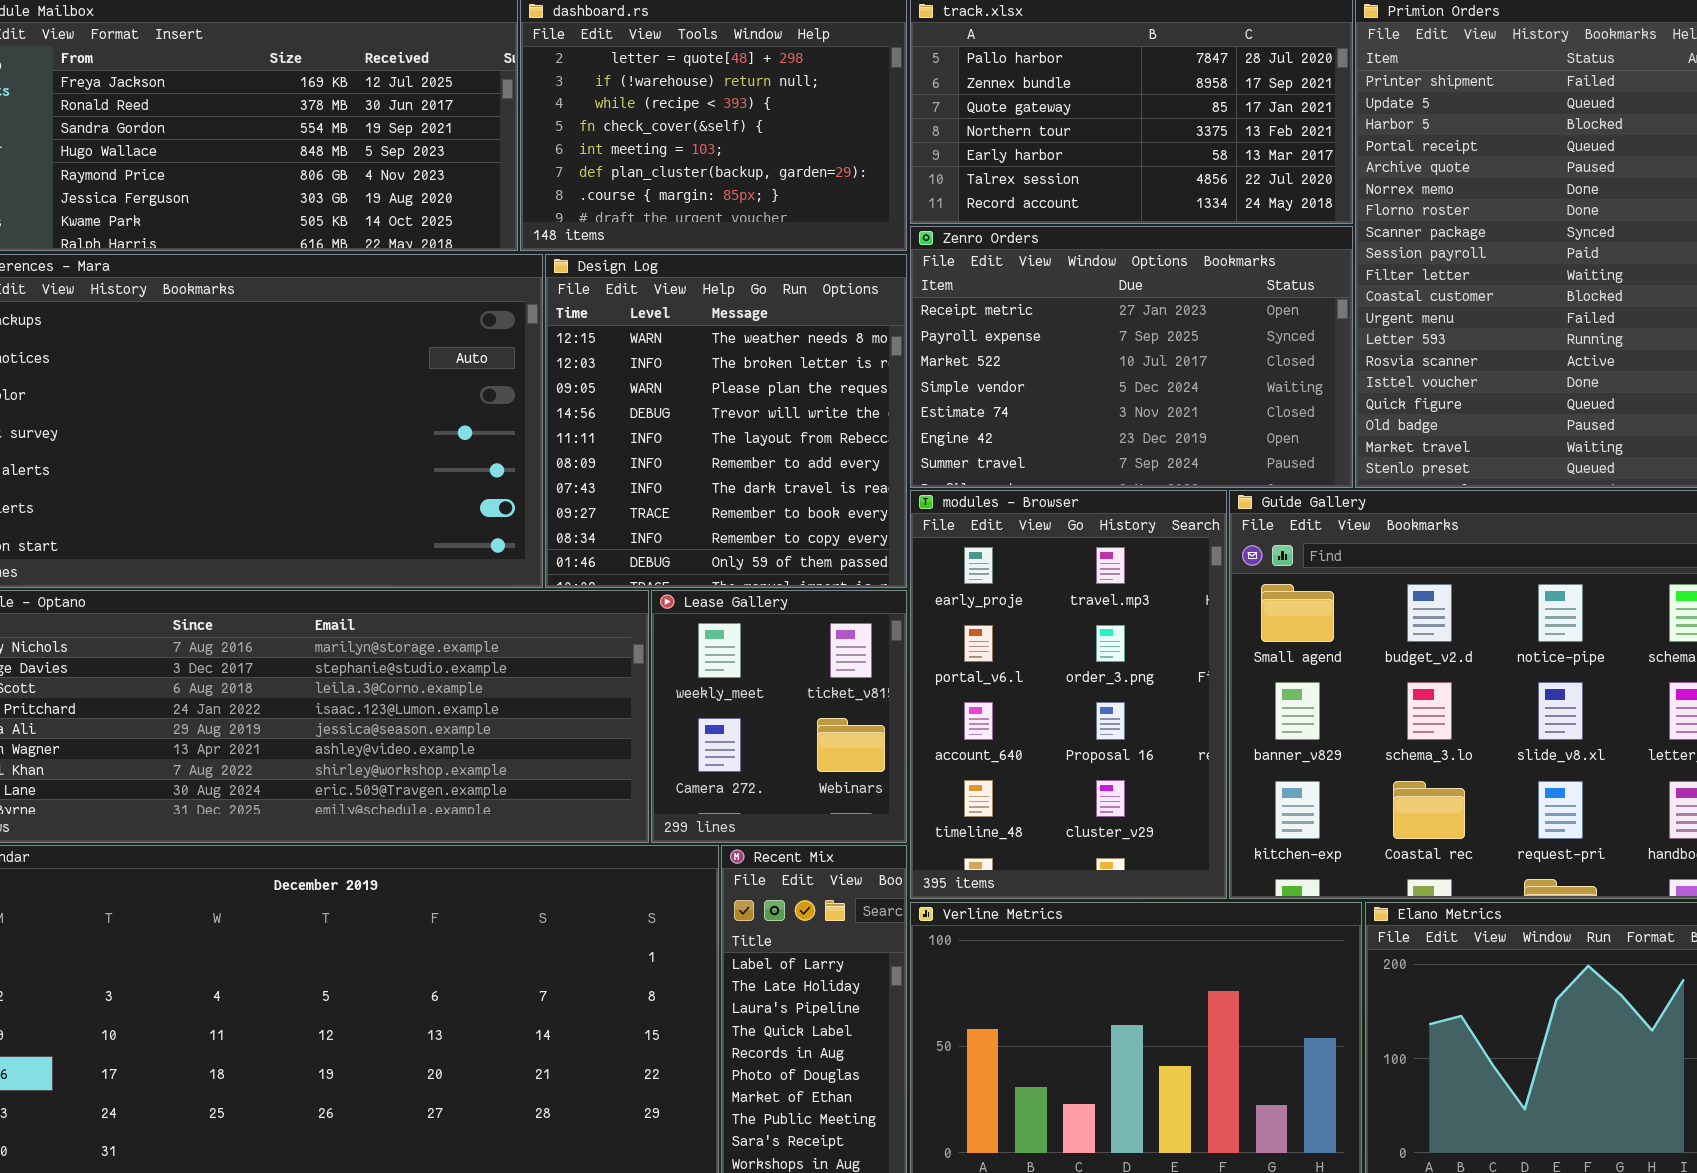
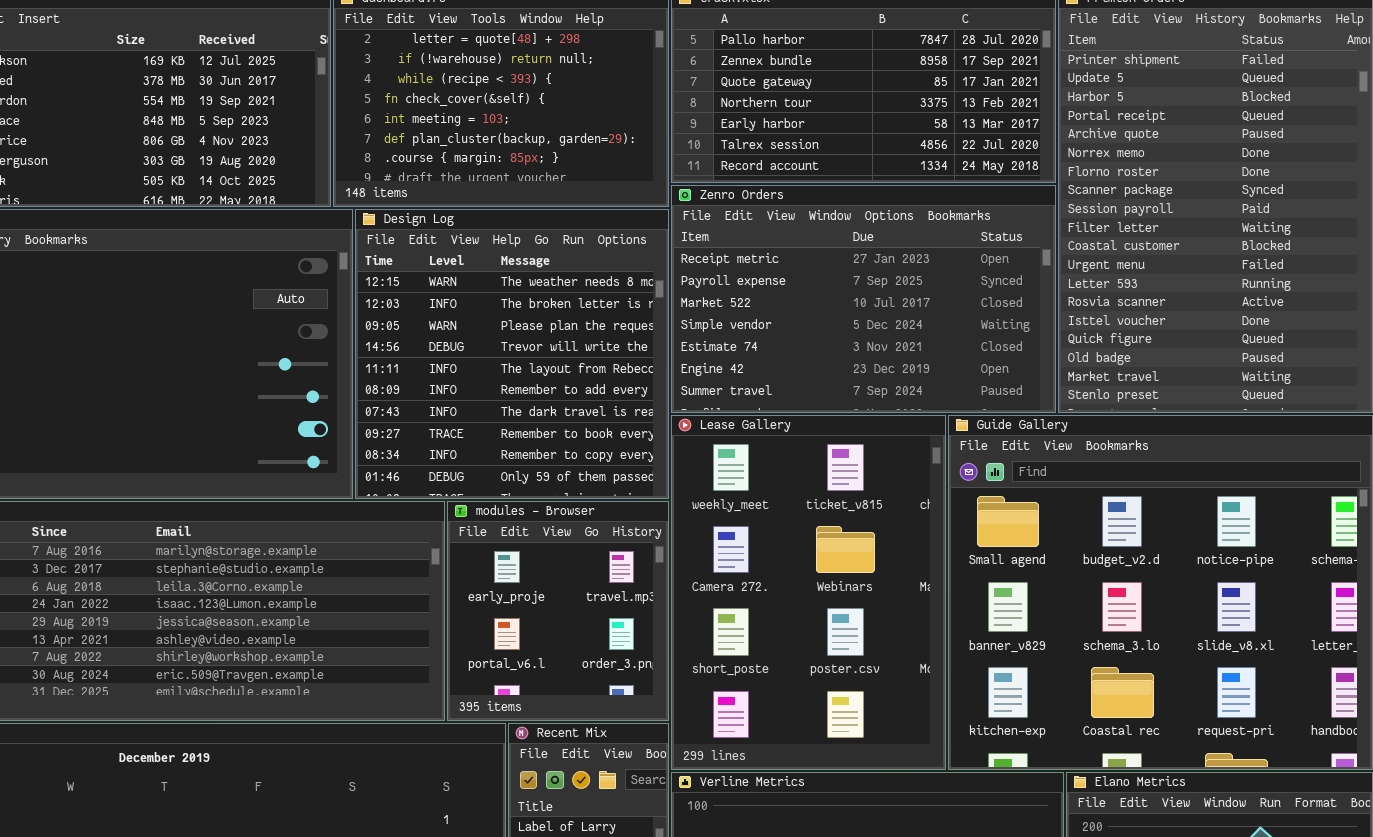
modules - Browser: [910,490,1227,899] -> [447,501,669,721], moved, resized
Lease Gallery: [651,590,907,843] -> [671,415,946,770], moved, resized

